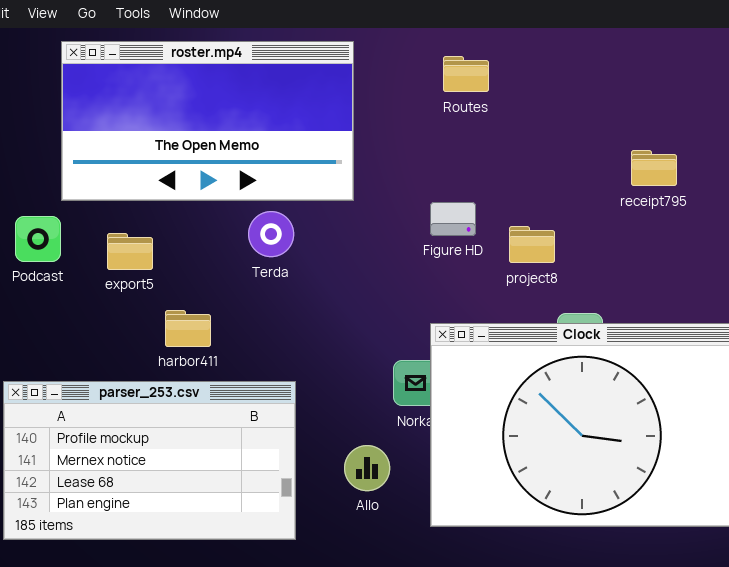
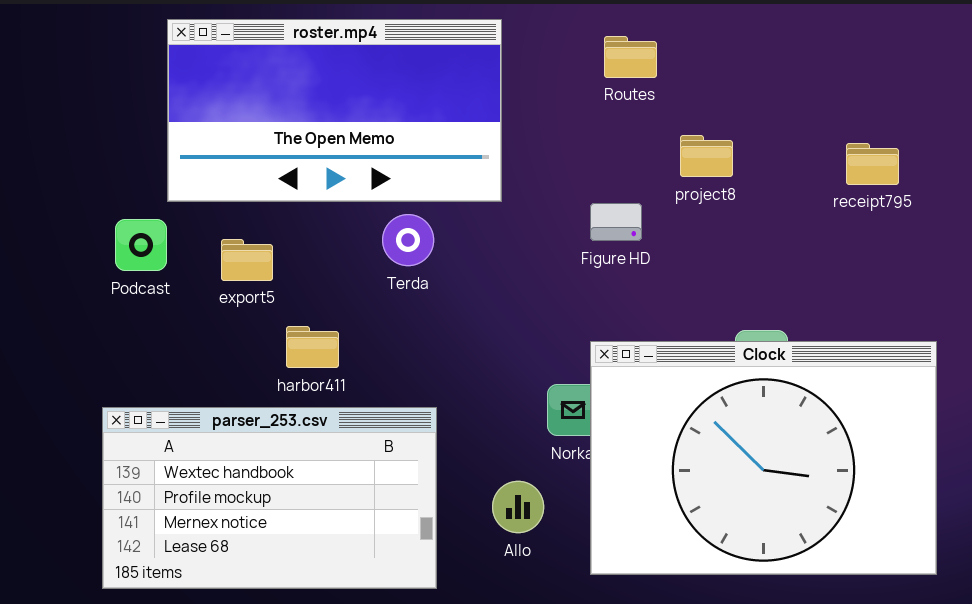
receipt795: [631,150,677,186] -> [846,143,899,185], moved
project8: [509,226,555,263] -> [680,135,733,177], moved
parser_253.csv: [3,381,296,540] -> [102,407,437,589], scrolled up 1 row

